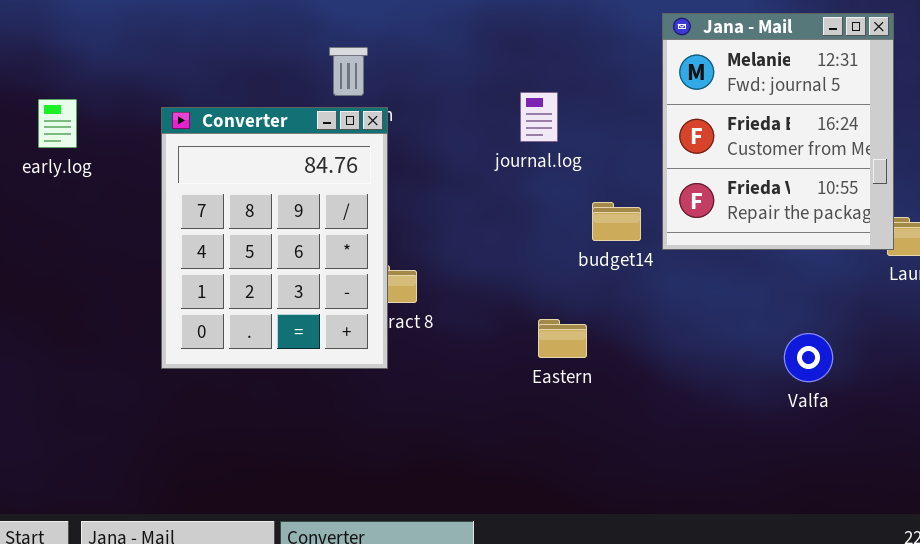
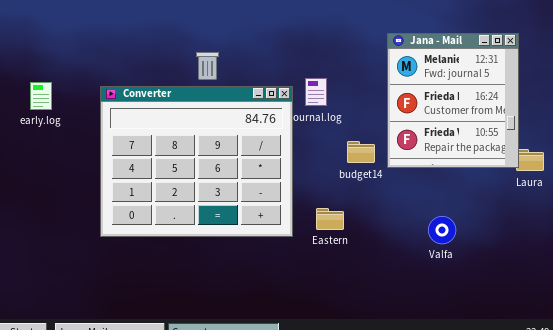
Converter: [161,107,388,369] -> [100,86,293,237], resized
Valfa: [784,333,833,382] -> [428,216,456,244], moved

